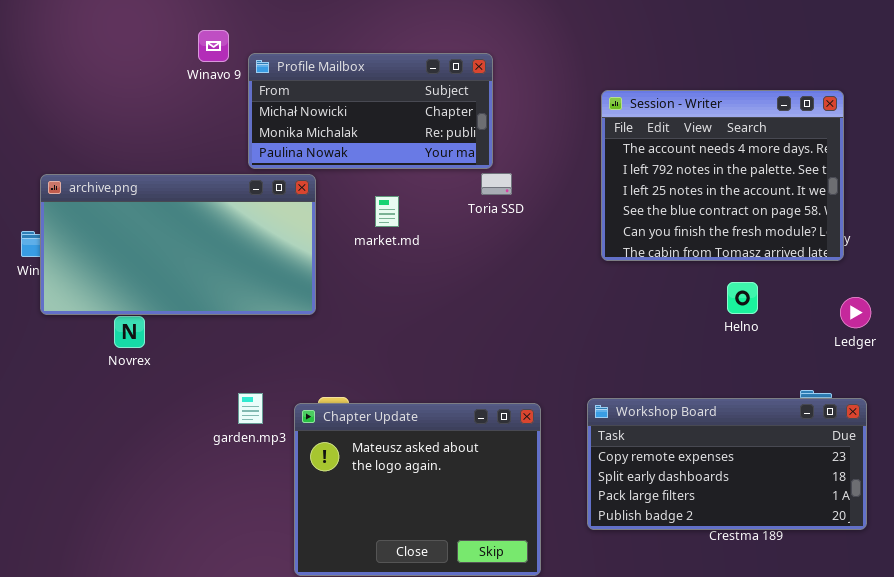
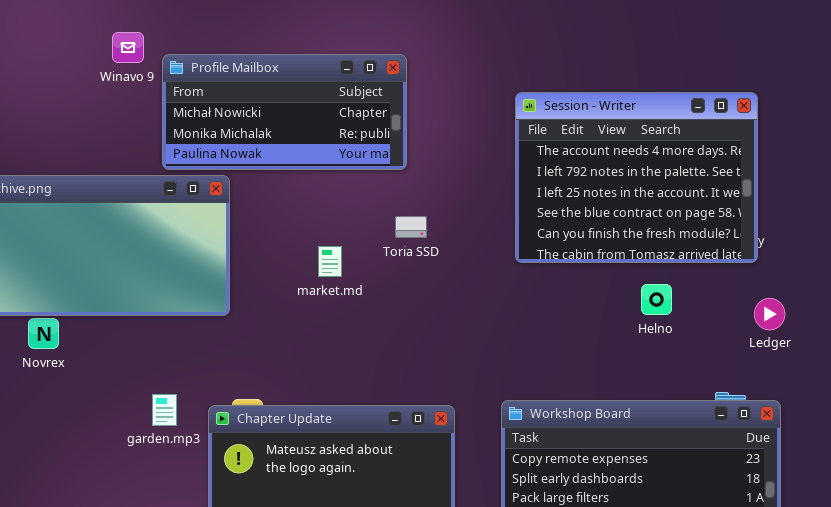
Toria SSD: [481,173,512,195] -> [395,216,427,238], moved
market.md: [375,196,399,227] -> [318,246,342,277], moved

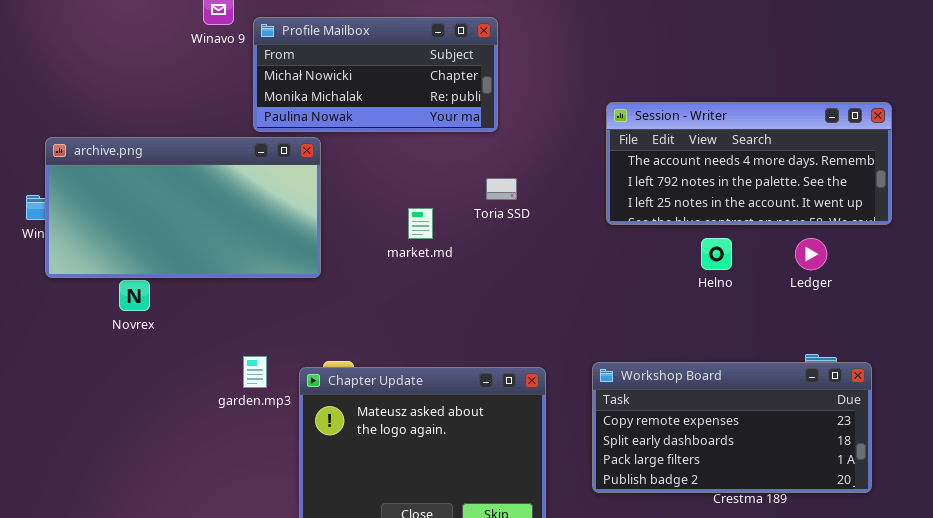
Session - Writer: [515,92,758,263] -> [606,102,892,225], resized
Helno: [641,284,672,315] -> [701,238,732,270], moved
Ledger: [754,298,785,330] -> [795,238,827,270], moved

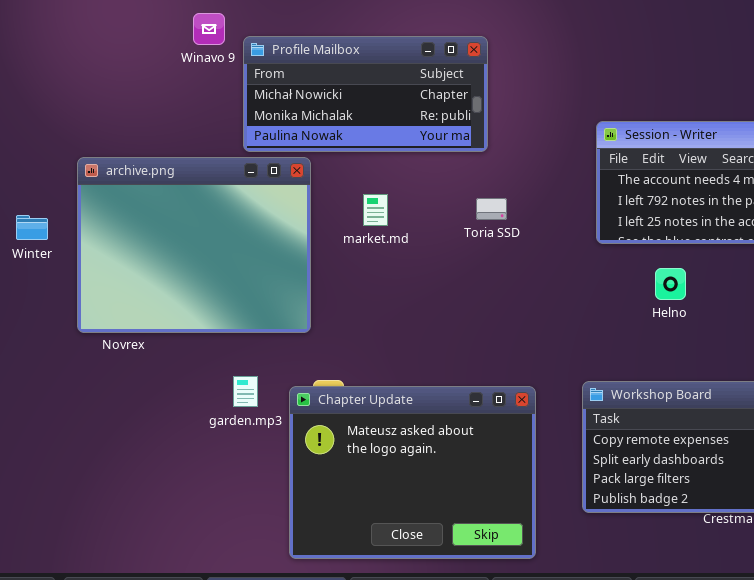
archive.png: [45,137,321,278] -> [77,157,311,333], resized
market.md: [408,208,433,239] -> [363,194,388,226], moved
Helno: [701,238,732,270] -> [655,268,686,300], moved

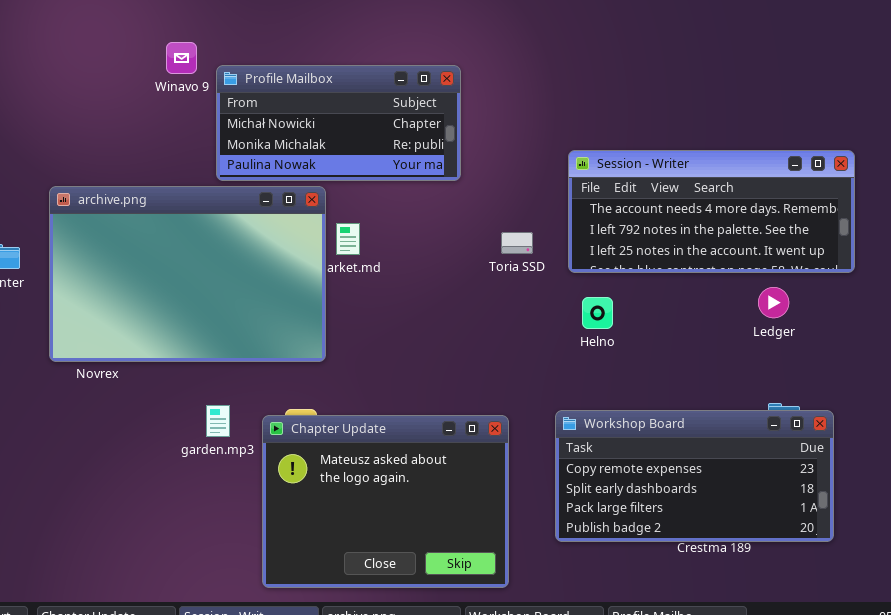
archive.png: [77,157,311,333] -> [49,186,326,362], resized
Toria SSD: [476,198,507,220] -> [501,232,533,254], moved
Helno: [655,268,686,300] -> [582,297,613,329], moved

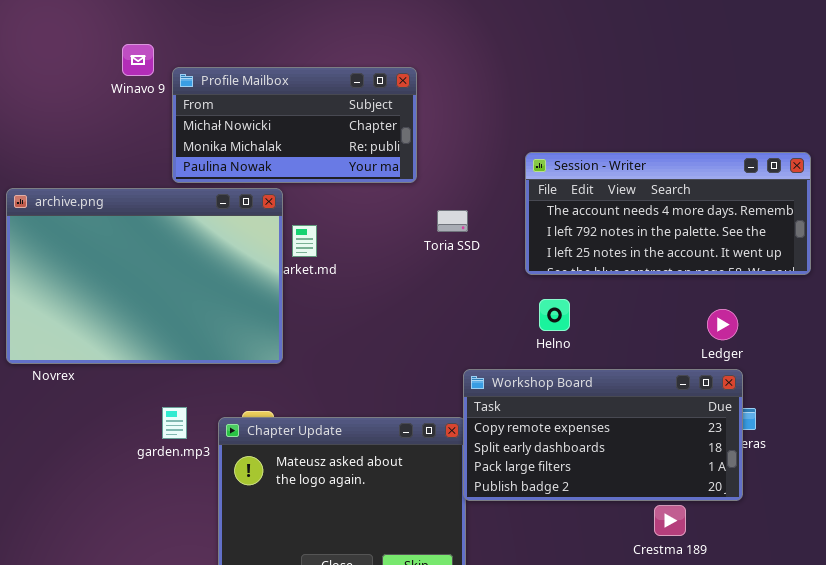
Toria SSD: [501,232,533,254] -> [437,210,468,232], moved
Ledger: [758,287,789,318] -> [707,309,738,340], moved
Workshop Board: [555,410,834,542] -> [463,369,743,501], moved

